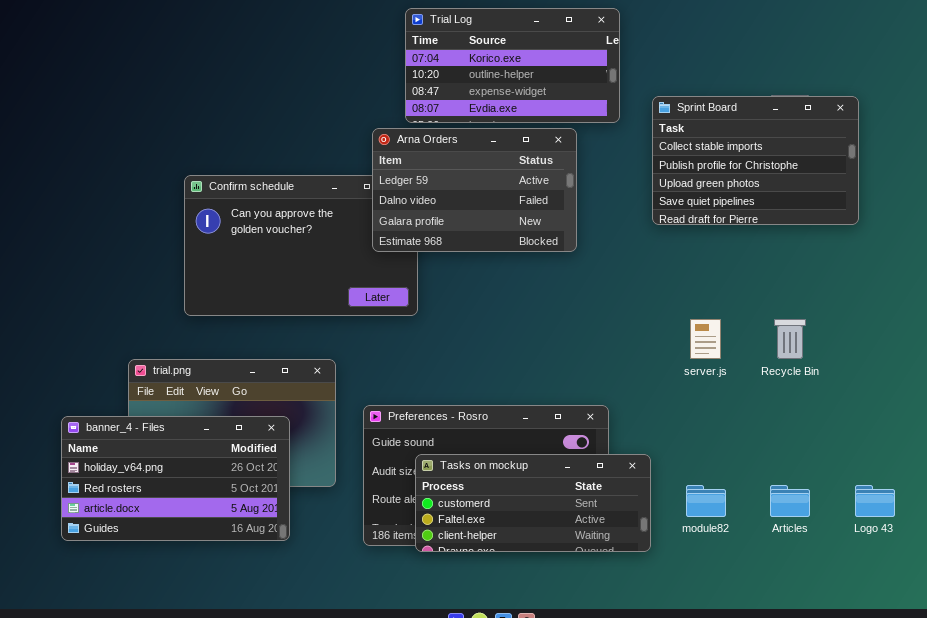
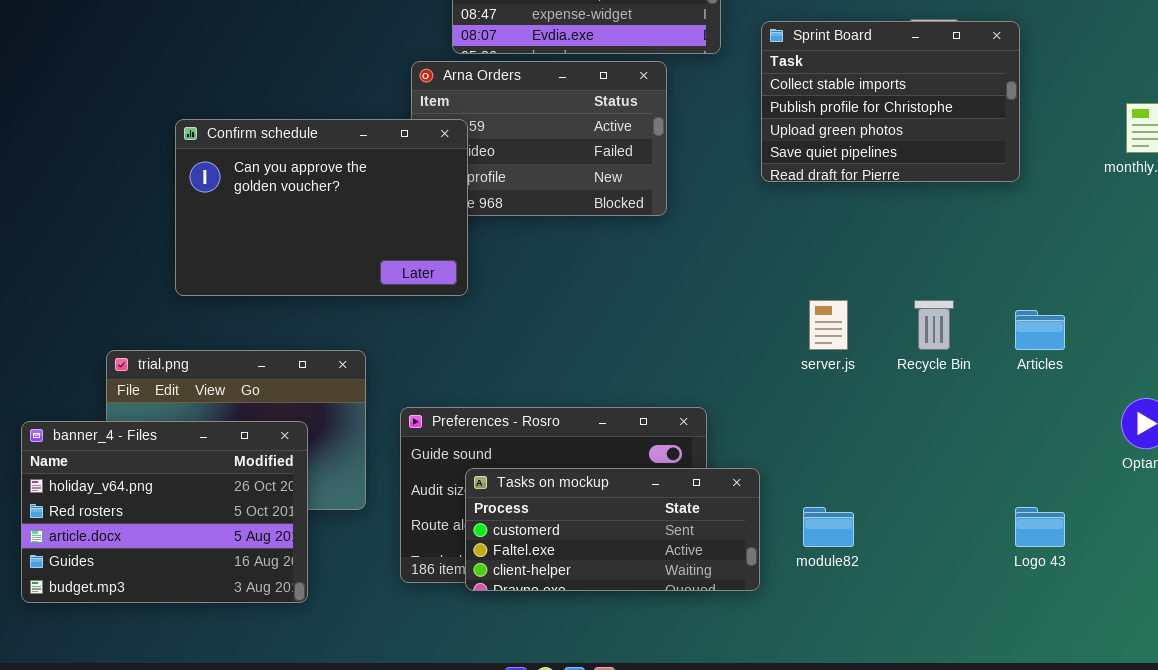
Confirm schedule: [184,175,418,316] -> [175,119,468,296], raised
banner_4 - Files: [61,416,290,541] -> [21,421,308,603], resized
Articles: [770,485,810,517] -> [1015,310,1065,350], moved

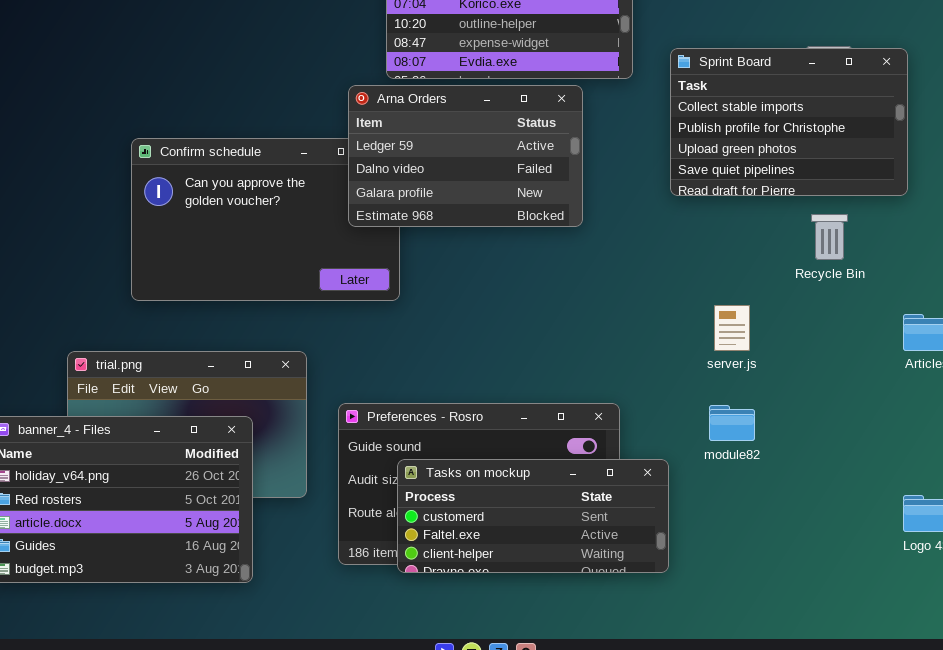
Arna Orders: [411,61,667,216] -> [348,85,583,227], raised
Recycle Bin: [914,300,954,350] -> [811,214,848,260], moved
module82: [803,507,854,547] -> [709,405,755,441], moved

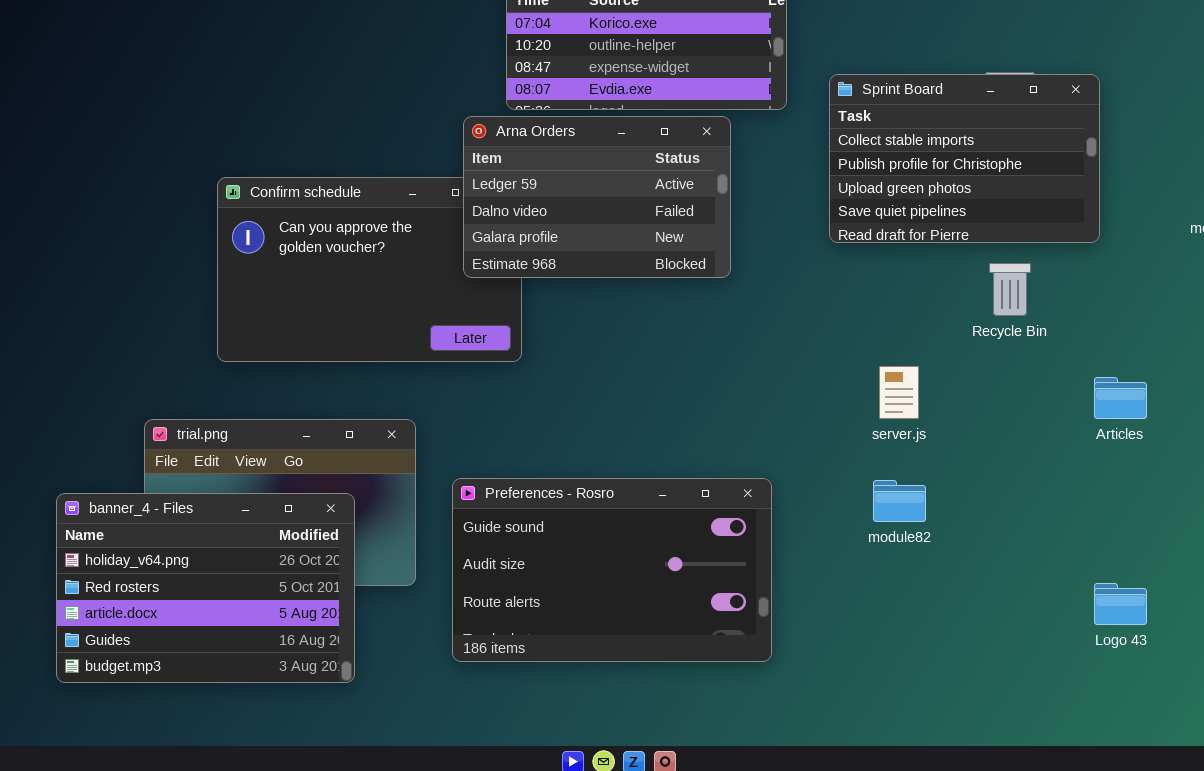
Tasks on mockup: [397,459,669,573] -> none, closed

